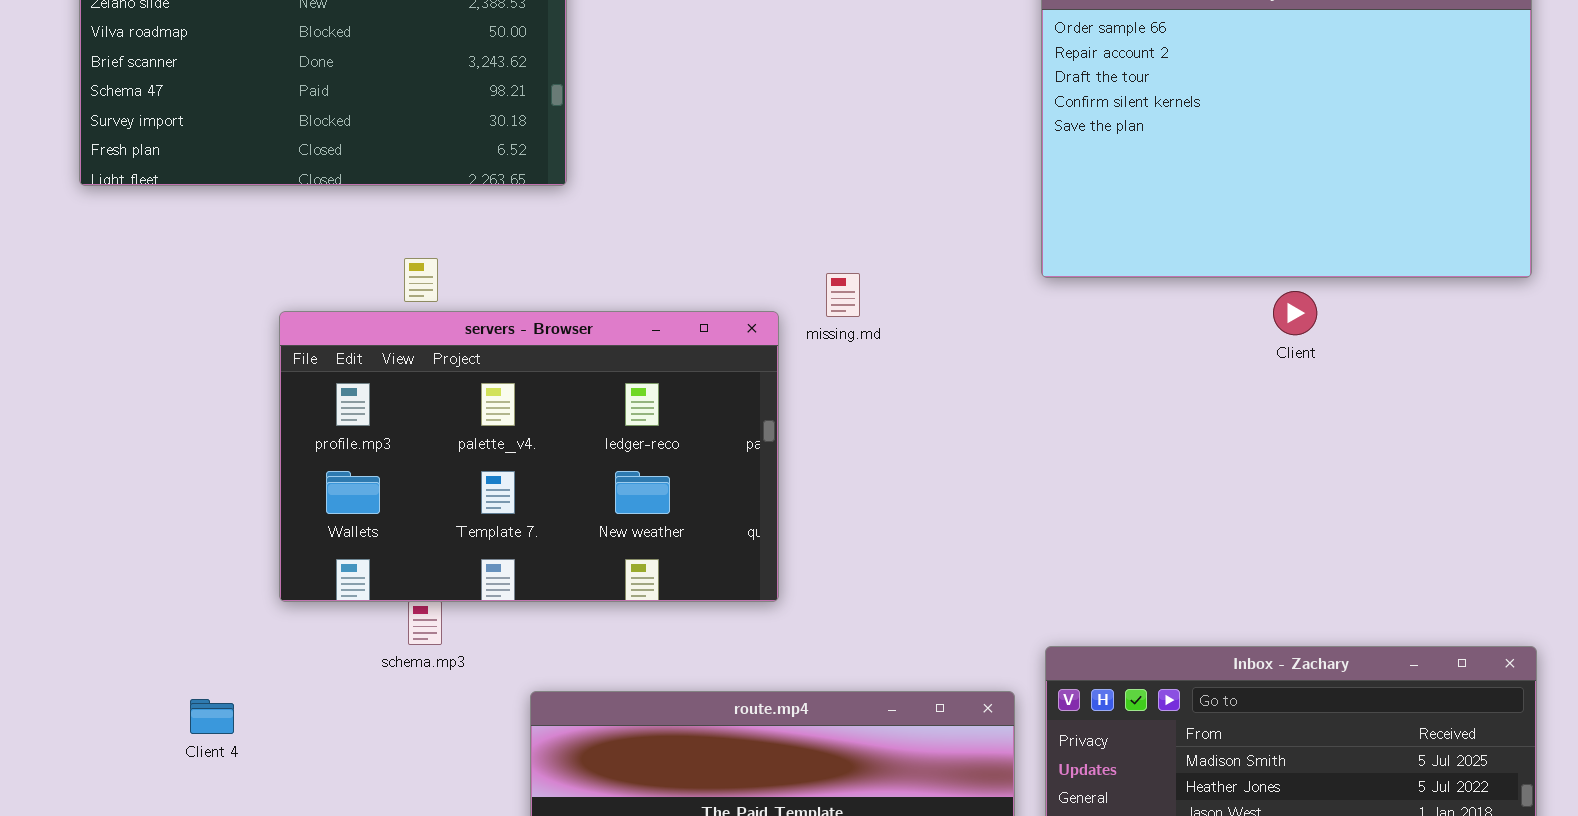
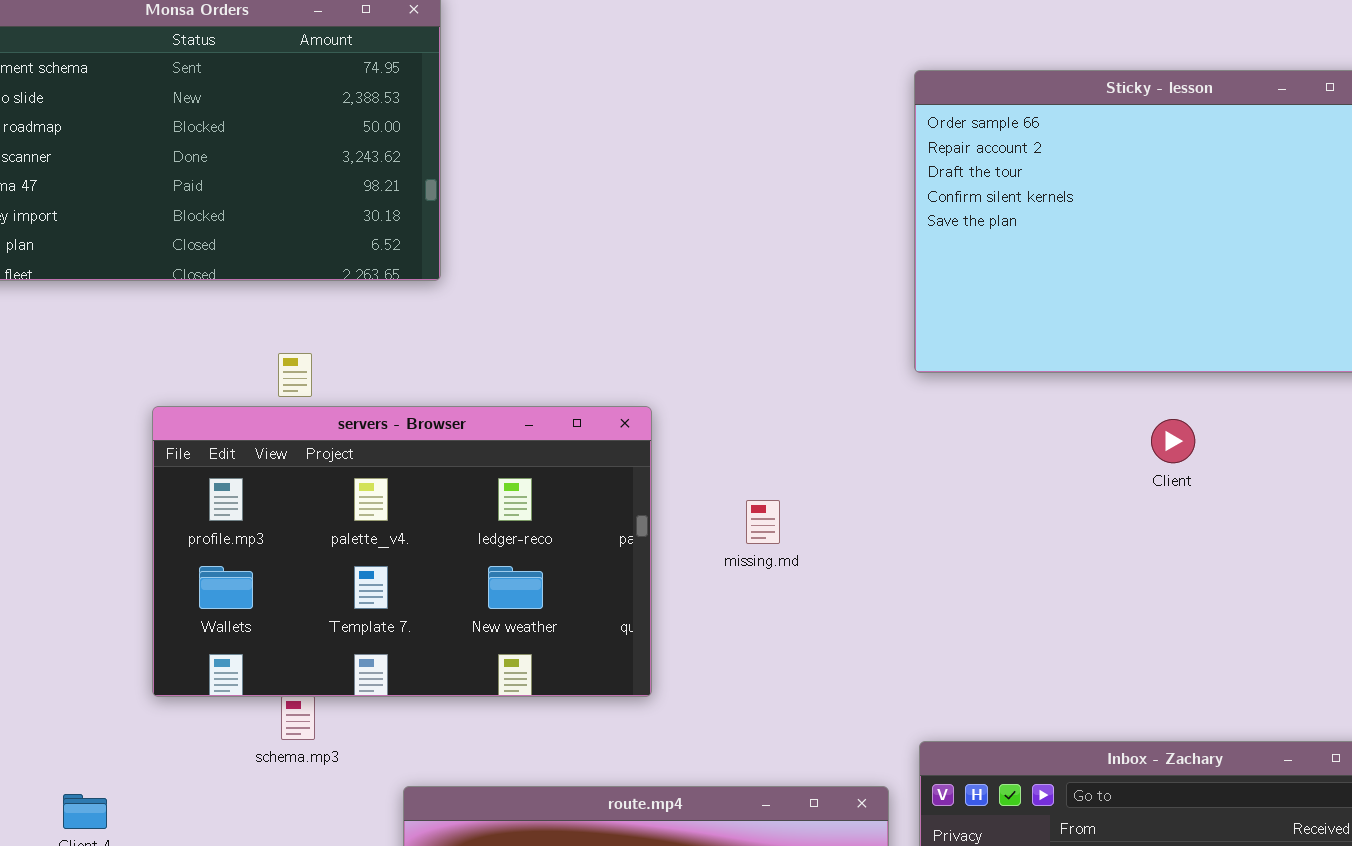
missing.md: [826,273,860,317] -> [746,500,780,544], moved
Client: [1273,291,1317,335] -> [1151,419,1195,463], moved

